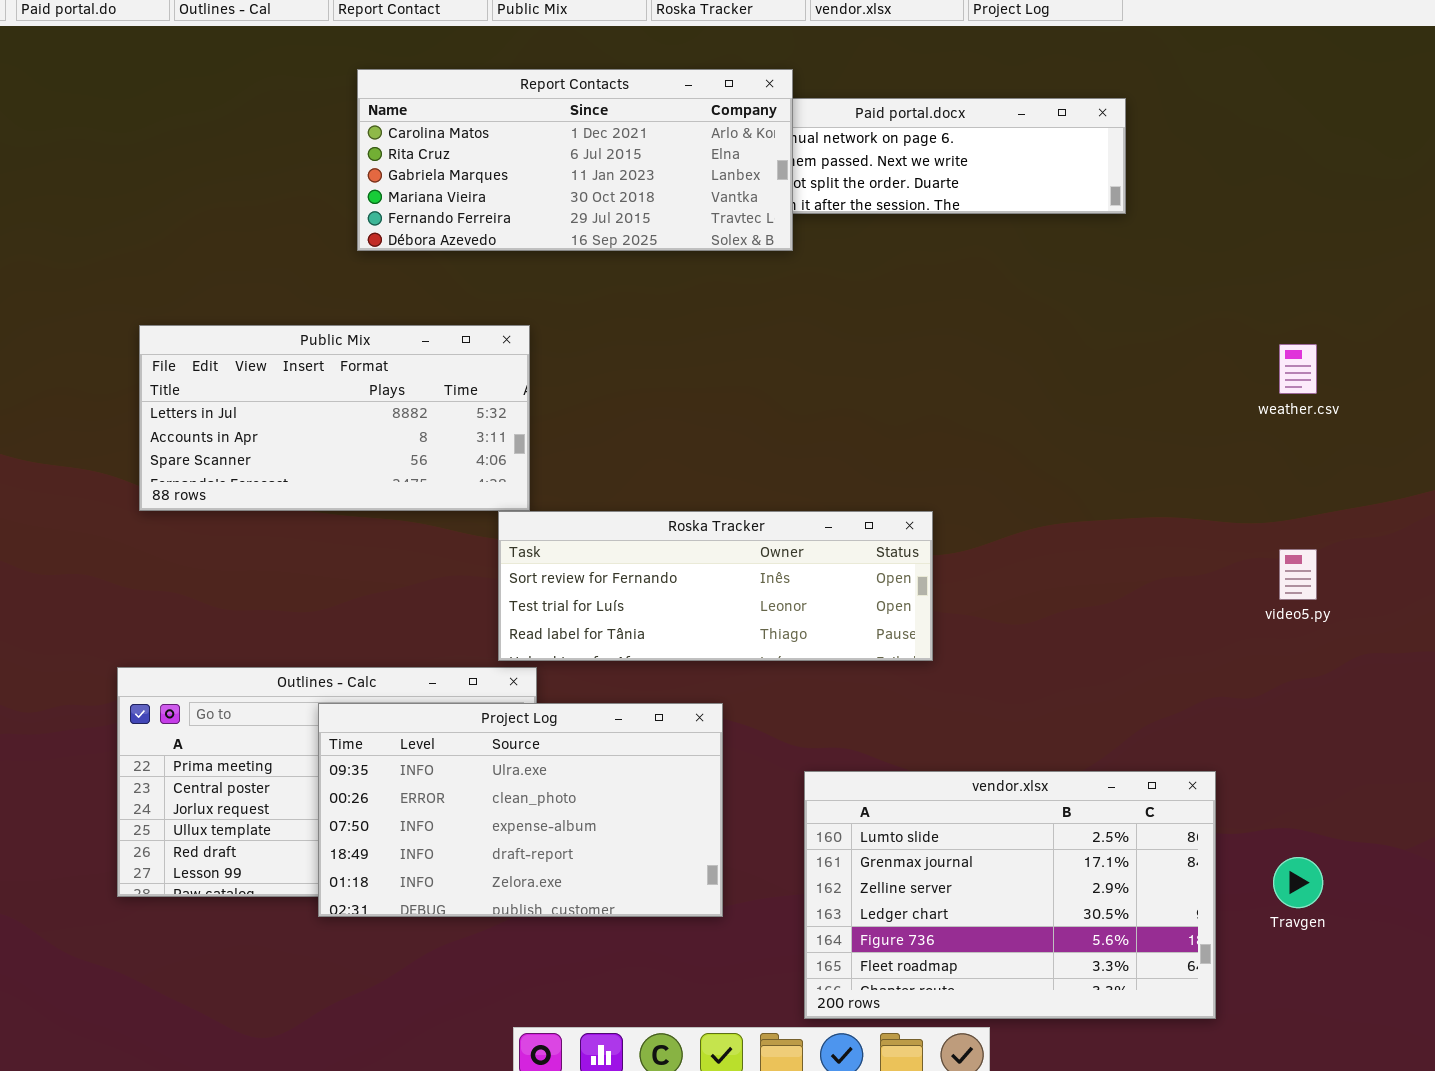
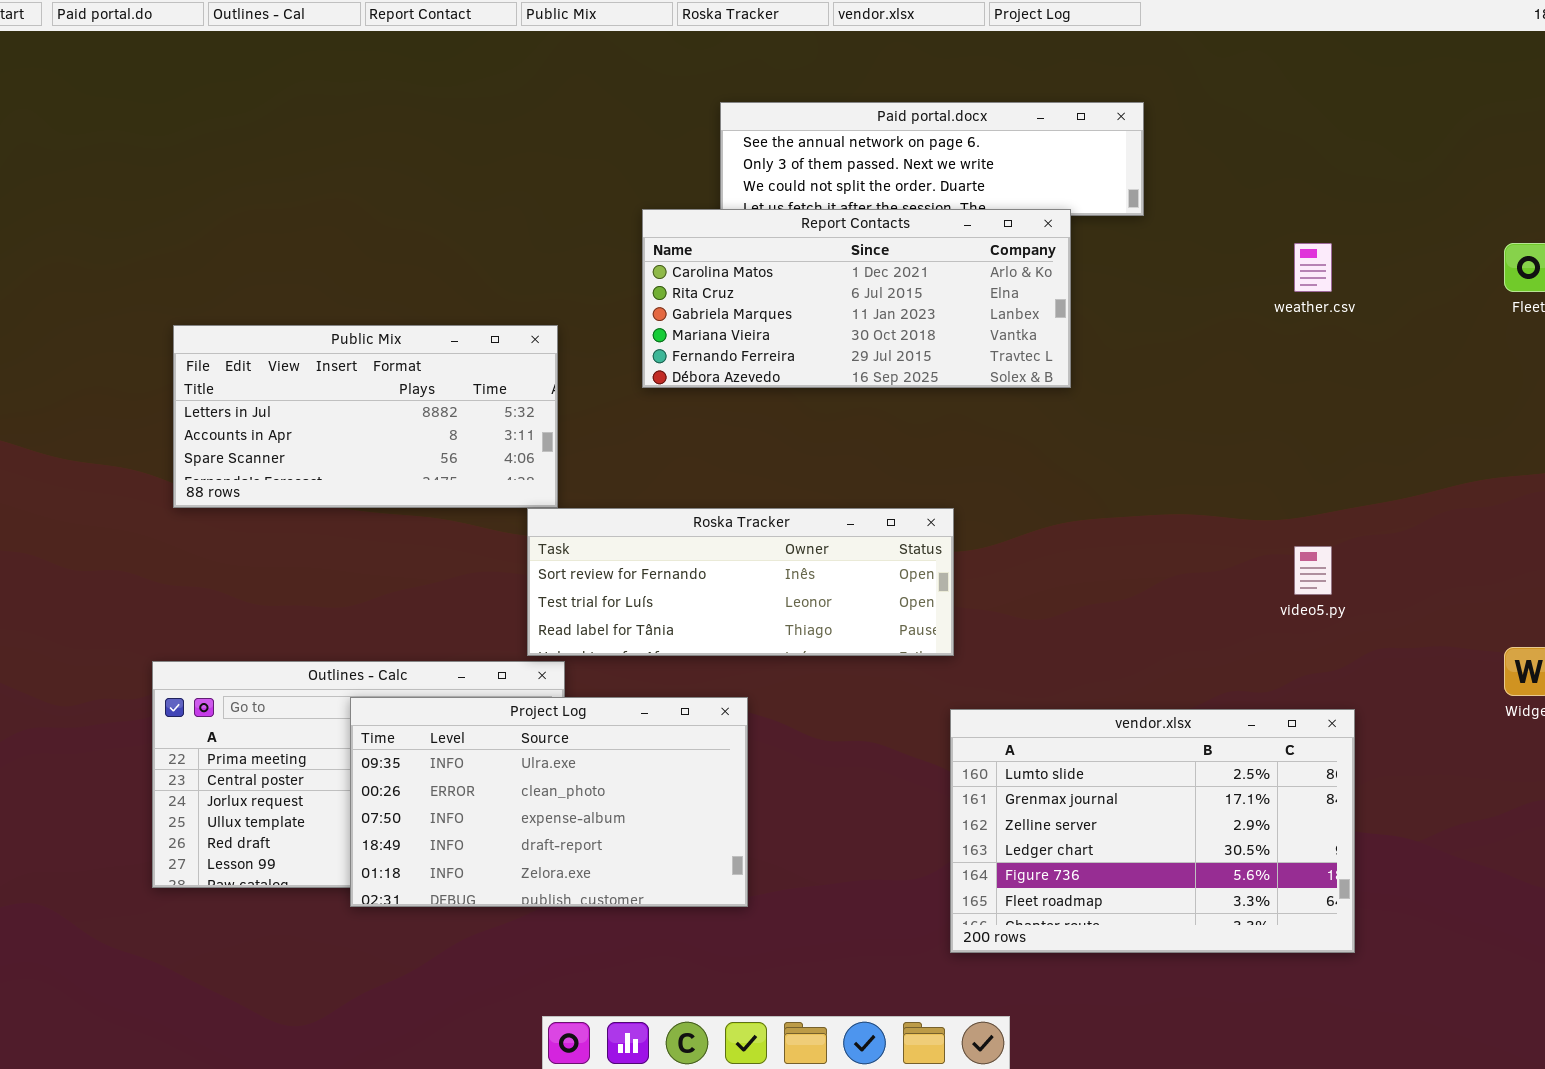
Report Contacts: [357,69,793,251] -> [642,209,1071,388], moved
weather.csv: [1279,344,1317,394] -> [1294,243,1332,292], moved
vendor.xlsx: [804,771,1216,1019] -> [950,709,1355,953], moved

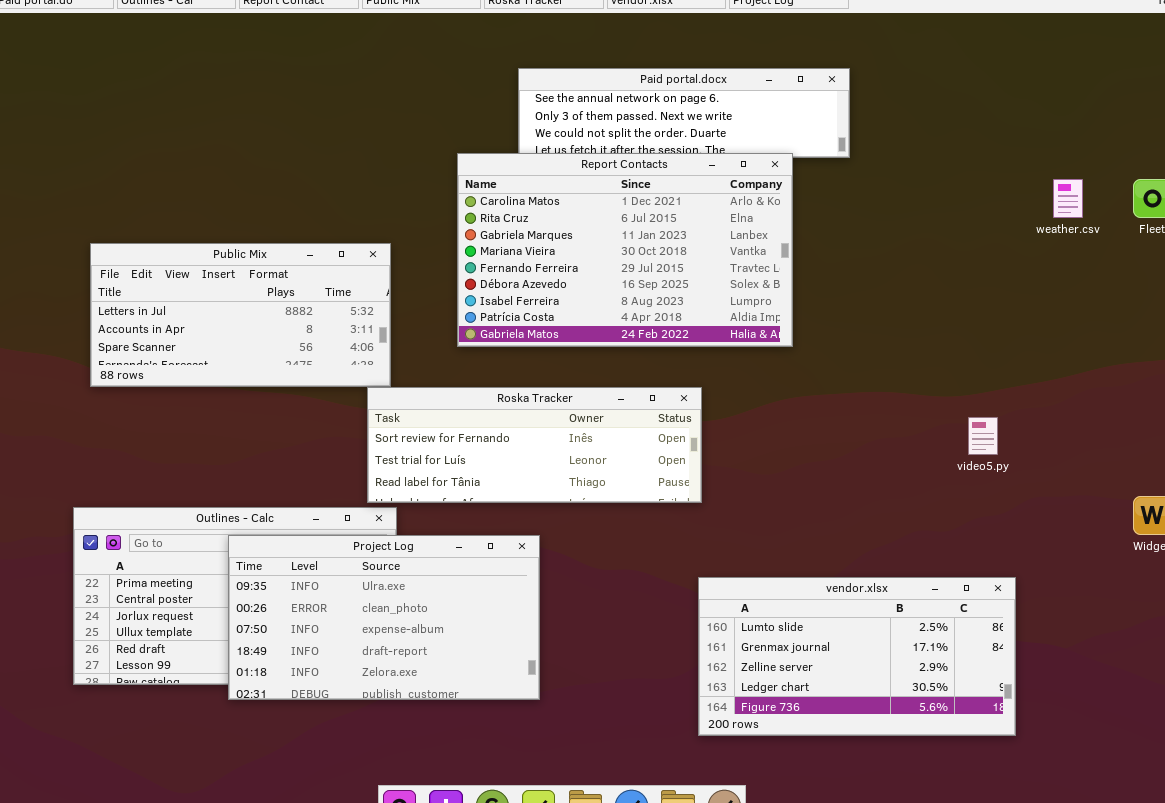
Report Contacts: [642,209,1071,388] -> [457,153,793,347], resized
weather.csv: [1294,243,1332,292] -> [1053,179,1083,218], moved
vendor.xlsx: [950,709,1355,953] -> [698,577,1016,736], resized

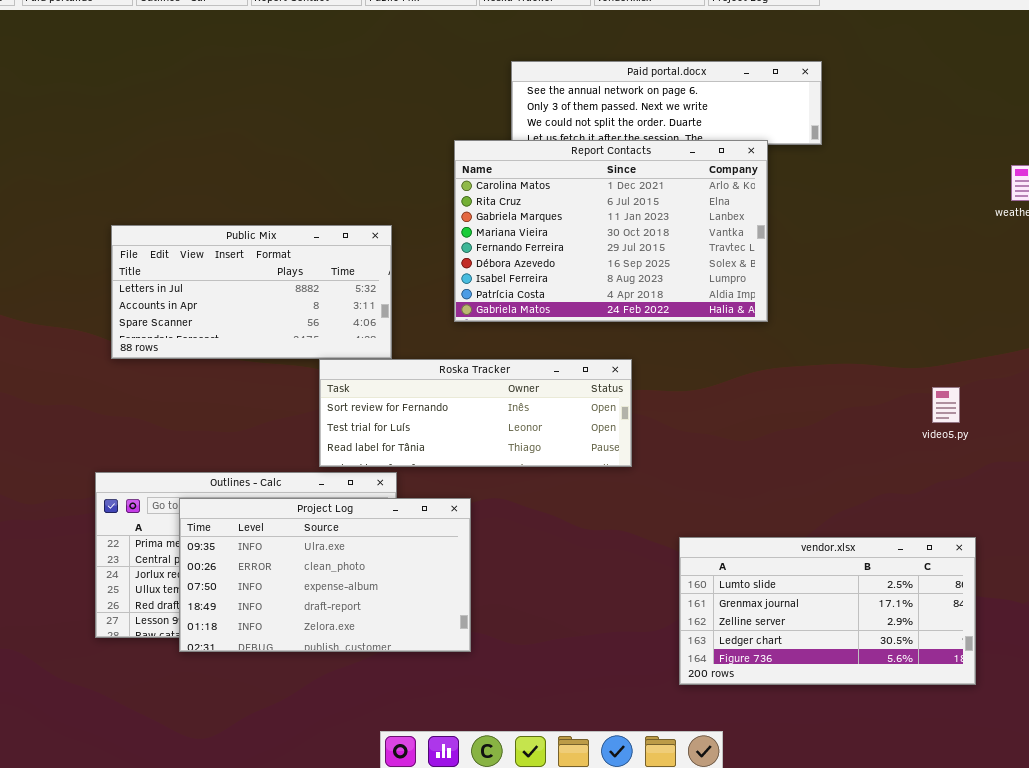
Roska Tracker: [367,387,702,503] -> [319,359,632,467], moved
Project Log: [228,535,540,700] -> [179,498,471,652], moved

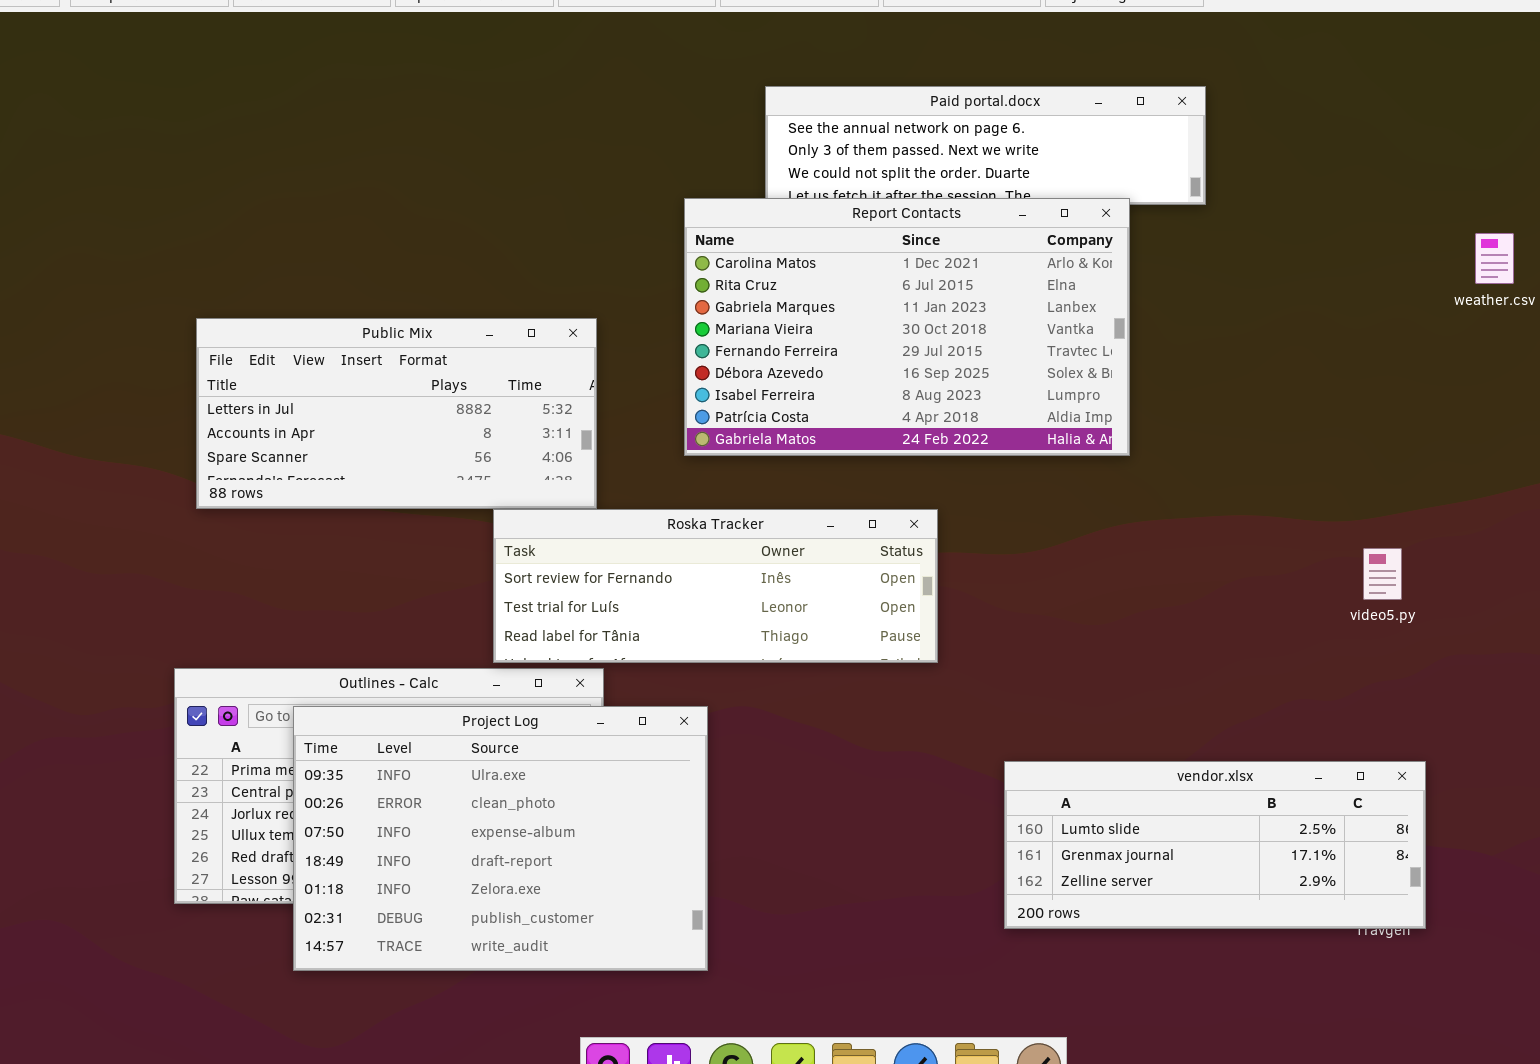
Project Log: [179,498,471,652] -> [293,706,708,971], resized
vendor.xlsx: [679,537,976,685] -> [1004,761,1426,929], resized

